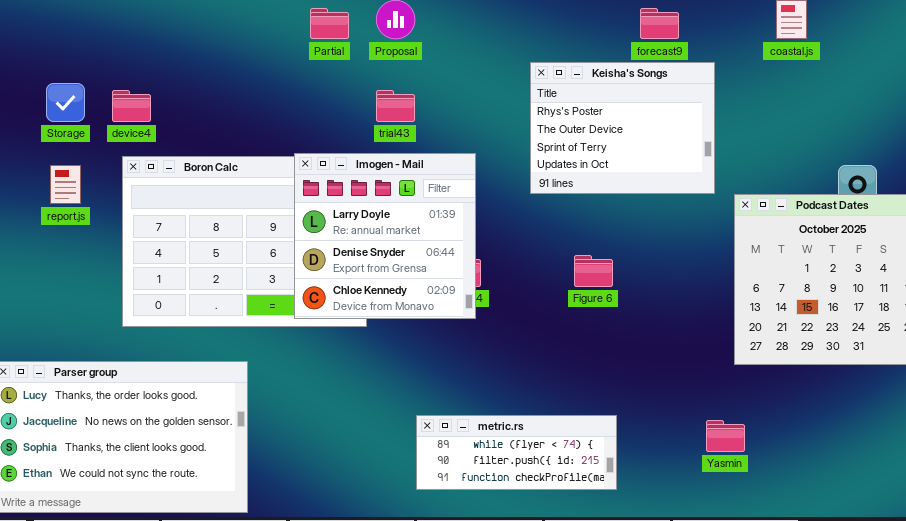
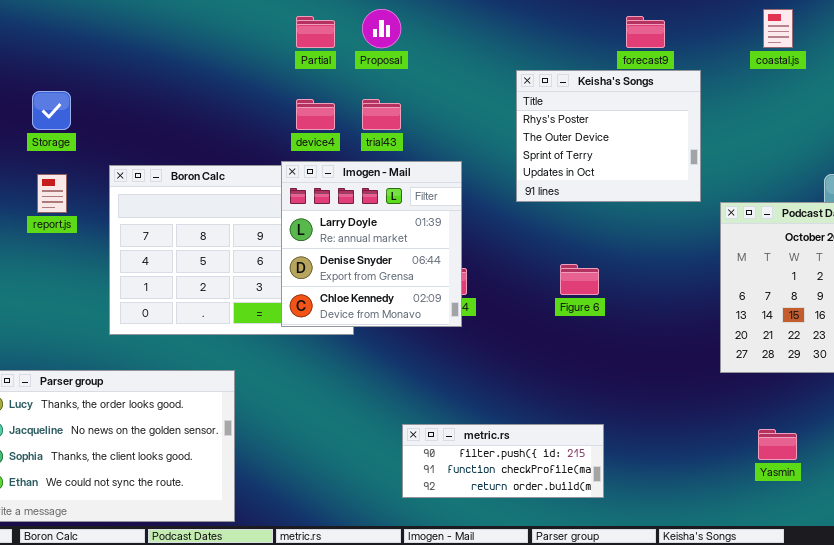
device4: [112,90,151,122] -> [296,99,335,130], moved
metric.rs: [416,415,617,490] -> [402,424,604,498], scrolled down 1 row
Yasmin: [706,420,745,452] -> [758,429,797,460], moved

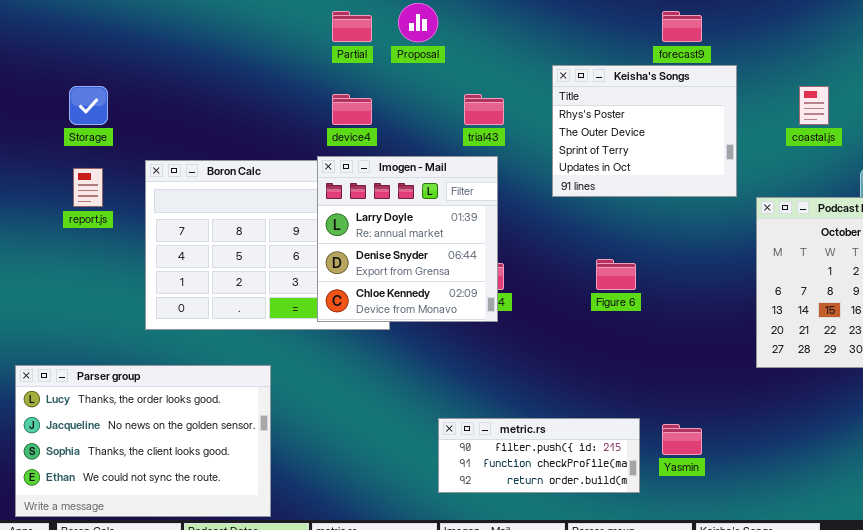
coastal.js: [763,9,793,48] -> [799,86,829,125], moved
trial43: [362,99,401,130] -> [464,94,504,125], moved
Yasmin: [758,429,797,460] -> [662,424,702,455], moved

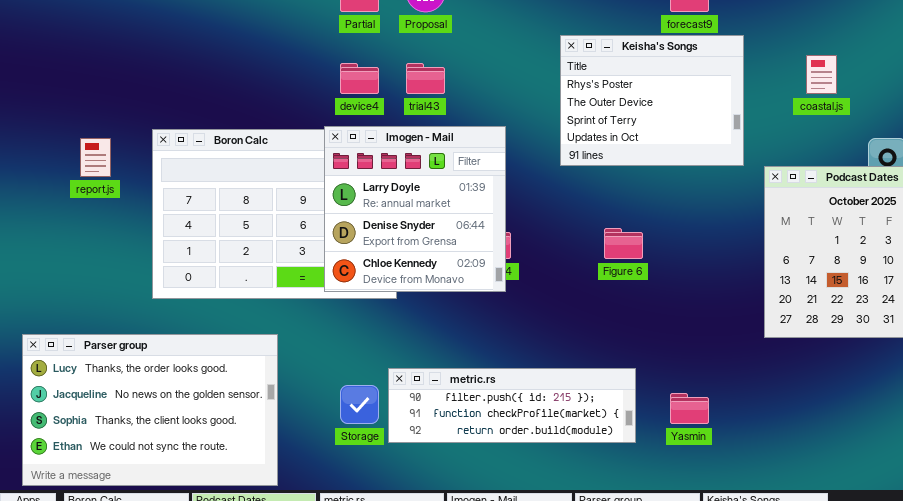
Storage: [69,86,108,125] -> [340,385,379,424], moved
trial43: [464,94,504,125] -> [406,63,445,94], moved
metric.rs: [438,418,640,493] -> [388,368,636,443], moved, resized

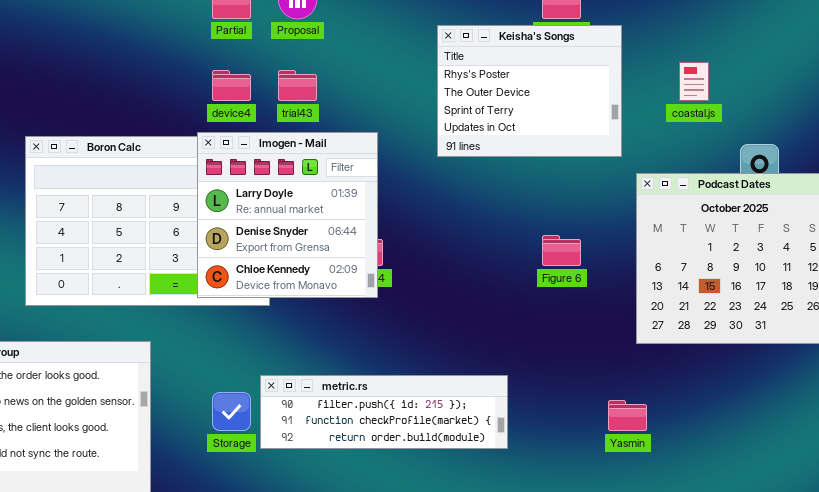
Keisha's Songs: [560,35,744,166] -> [437,25,622,157], moved
Figure 6: [604,228,643,259] -> [542,235,581,266], moved
Yasmin: [670,393,709,424] -> [608,400,647,431], moved

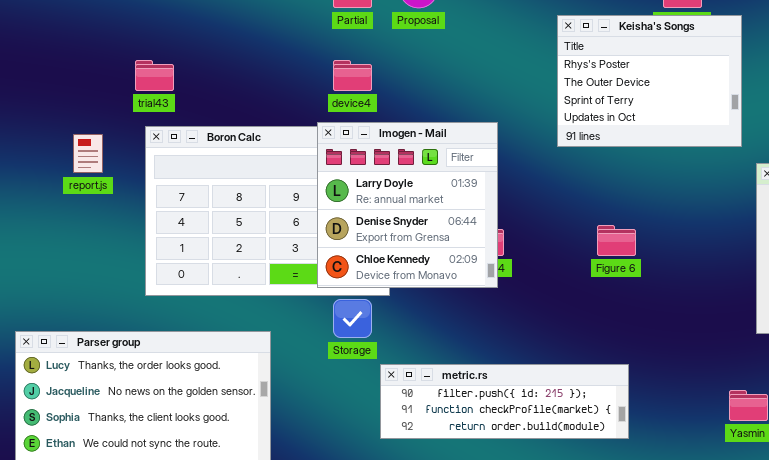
trial43: [278,70,317,101] -> [135,60,174,91], moved
Figure 6: [542,235,581,266] -> [597,225,636,256], moved
Storage: [212,392,251,431] -> [333,299,372,338], moved

